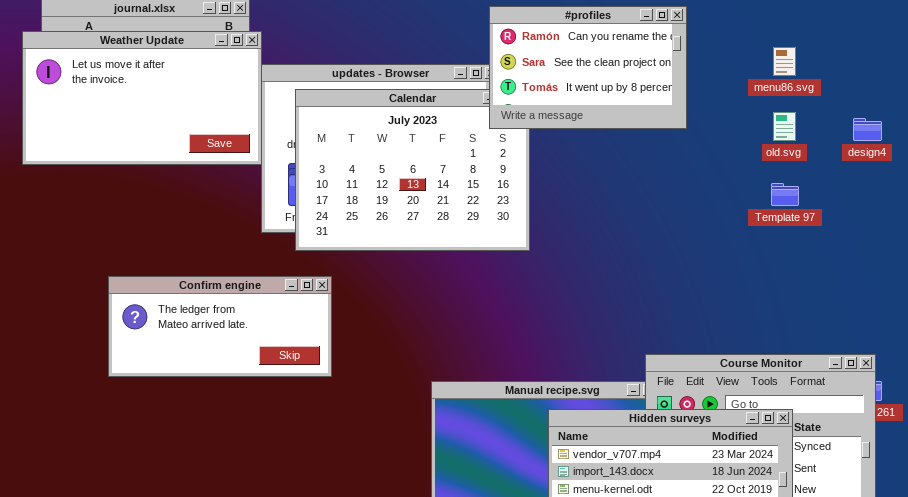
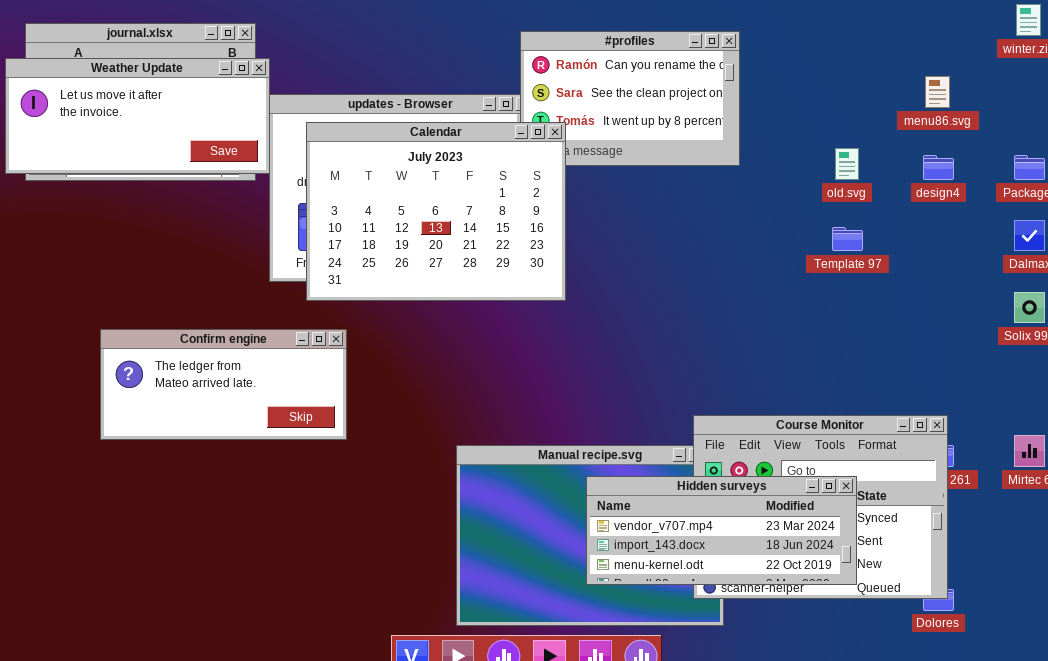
Weather Update: [22,31,262,165] -> [5,58,270,174], resized
menu86.svg: [773,47,796,76] -> [925,76,950,108], moved
Calendar: [295,89,530,251] -> [306,122,566,301], raised

